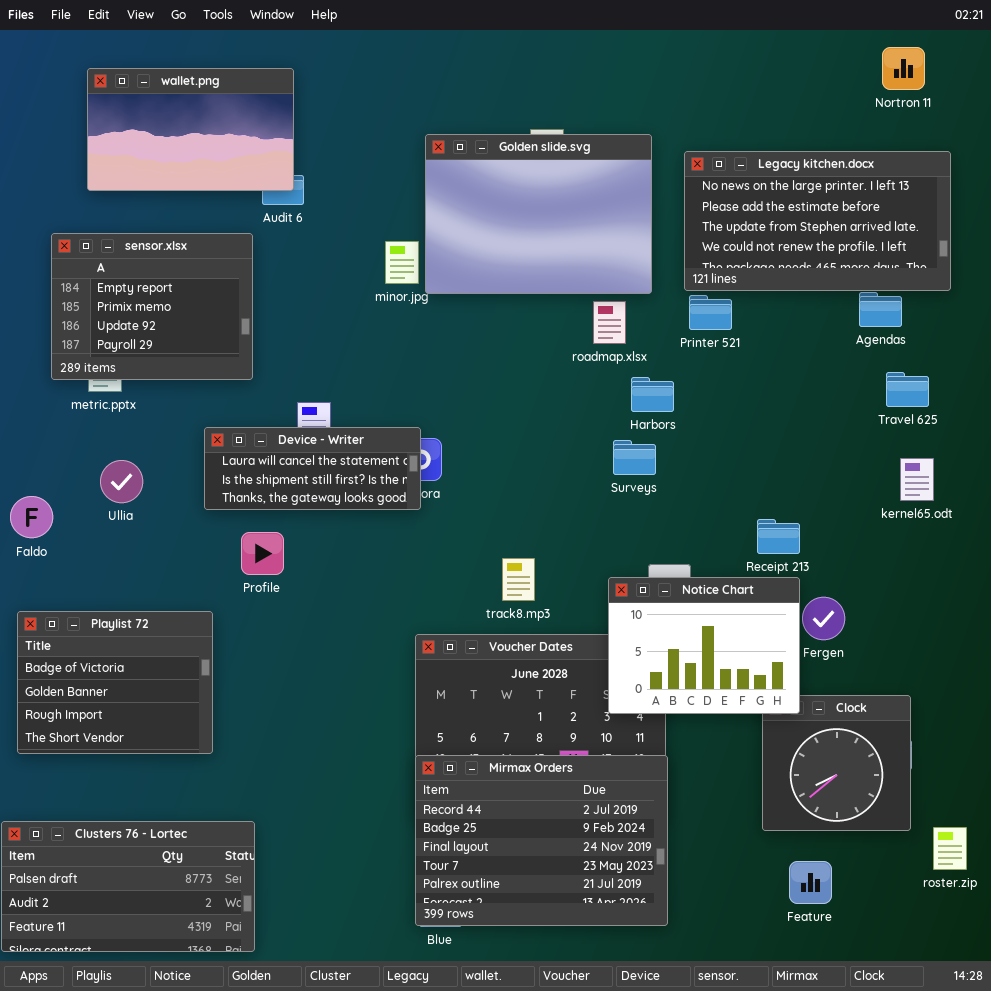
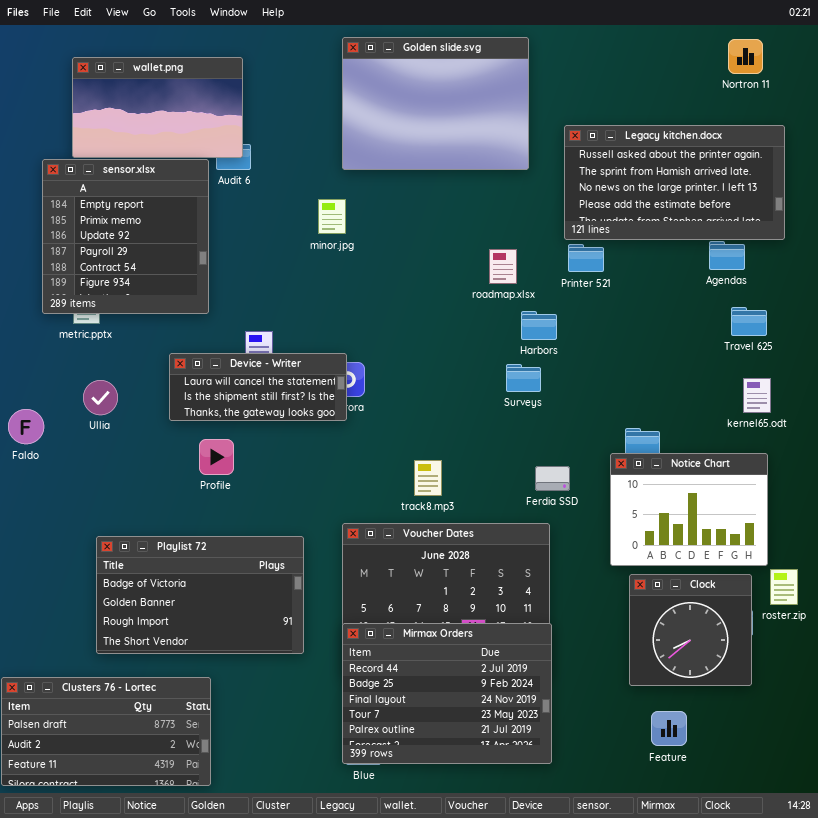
Golden slide.svg: [425,134,652,294] -> [342,37,529,170], moved
Legacy kitchen.docx: [684,151,951,291] -> [564,125,785,240], scrolled up 2 rows
sensor.xlsx: [51,233,253,380] -> [42,159,209,314], resized
Notice Chart: [608,577,800,714] -> [610,453,768,566], moved
Playlist 72: [17,611,213,754] -> [96,536,304,654], moved, resized
roster.zip: [933,827,967,870] -> [770,569,798,605], moved

